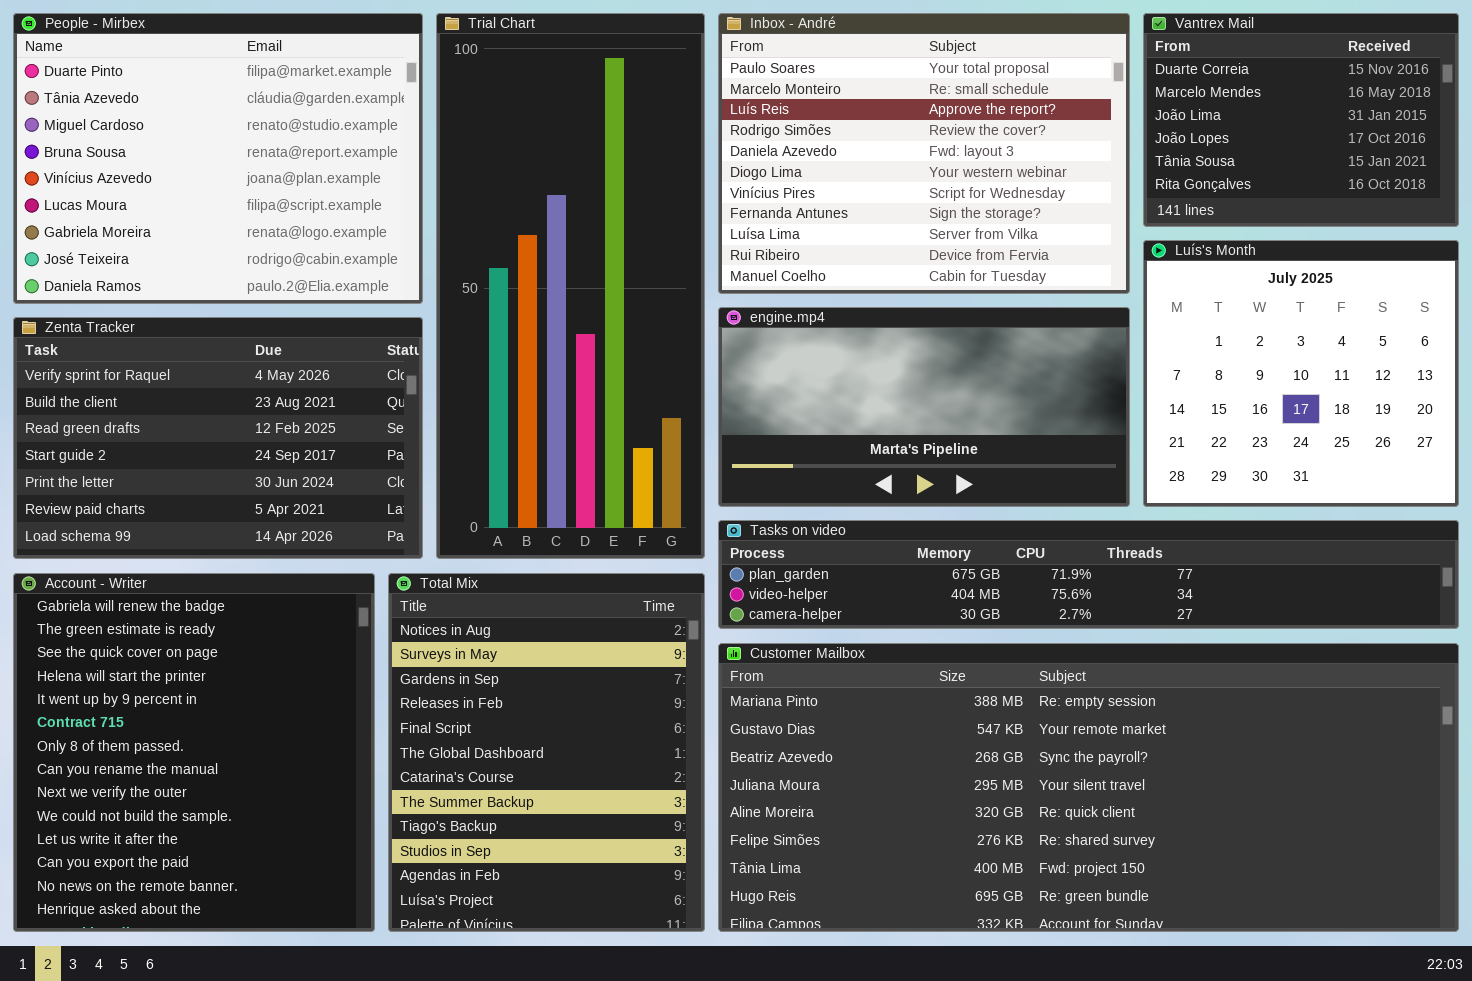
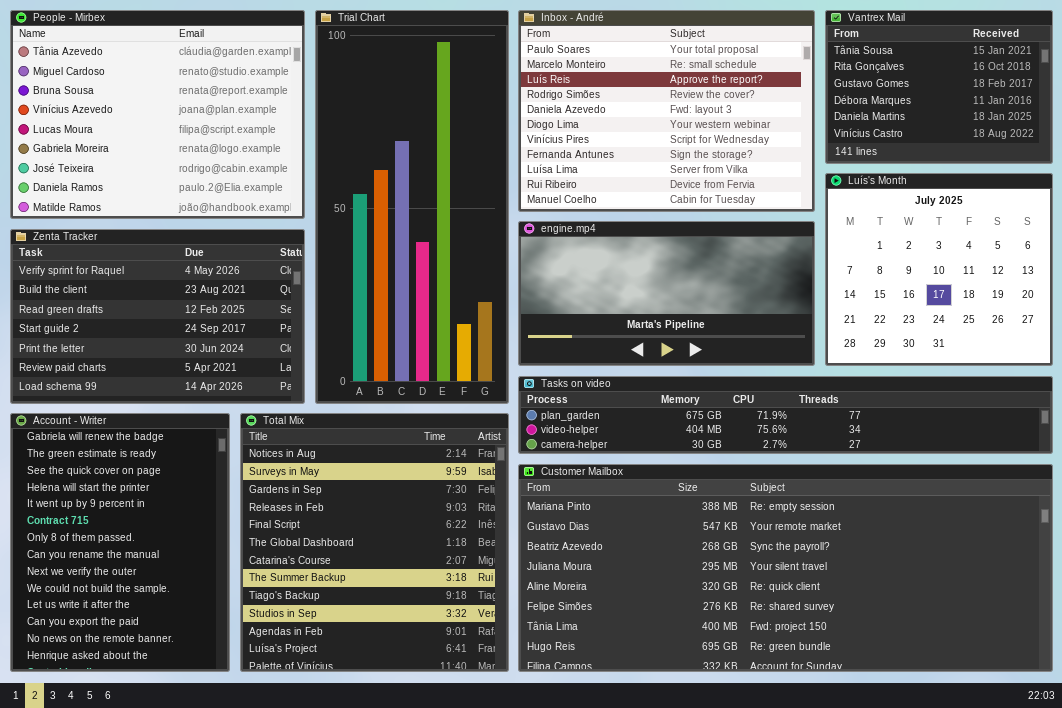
People - Mirbex: [13,13,423,304] -> [10,10,305,219], scrolled down 1 row
Vantrex Mail: [1143,13,1459,227] -> [825,10,1053,164], scrolled down 4 rows
Account - Writer: [13,573,375,932] -> [10,413,230,672], resized
Total Mix: [388,573,705,932] -> [240,413,509,672], resized

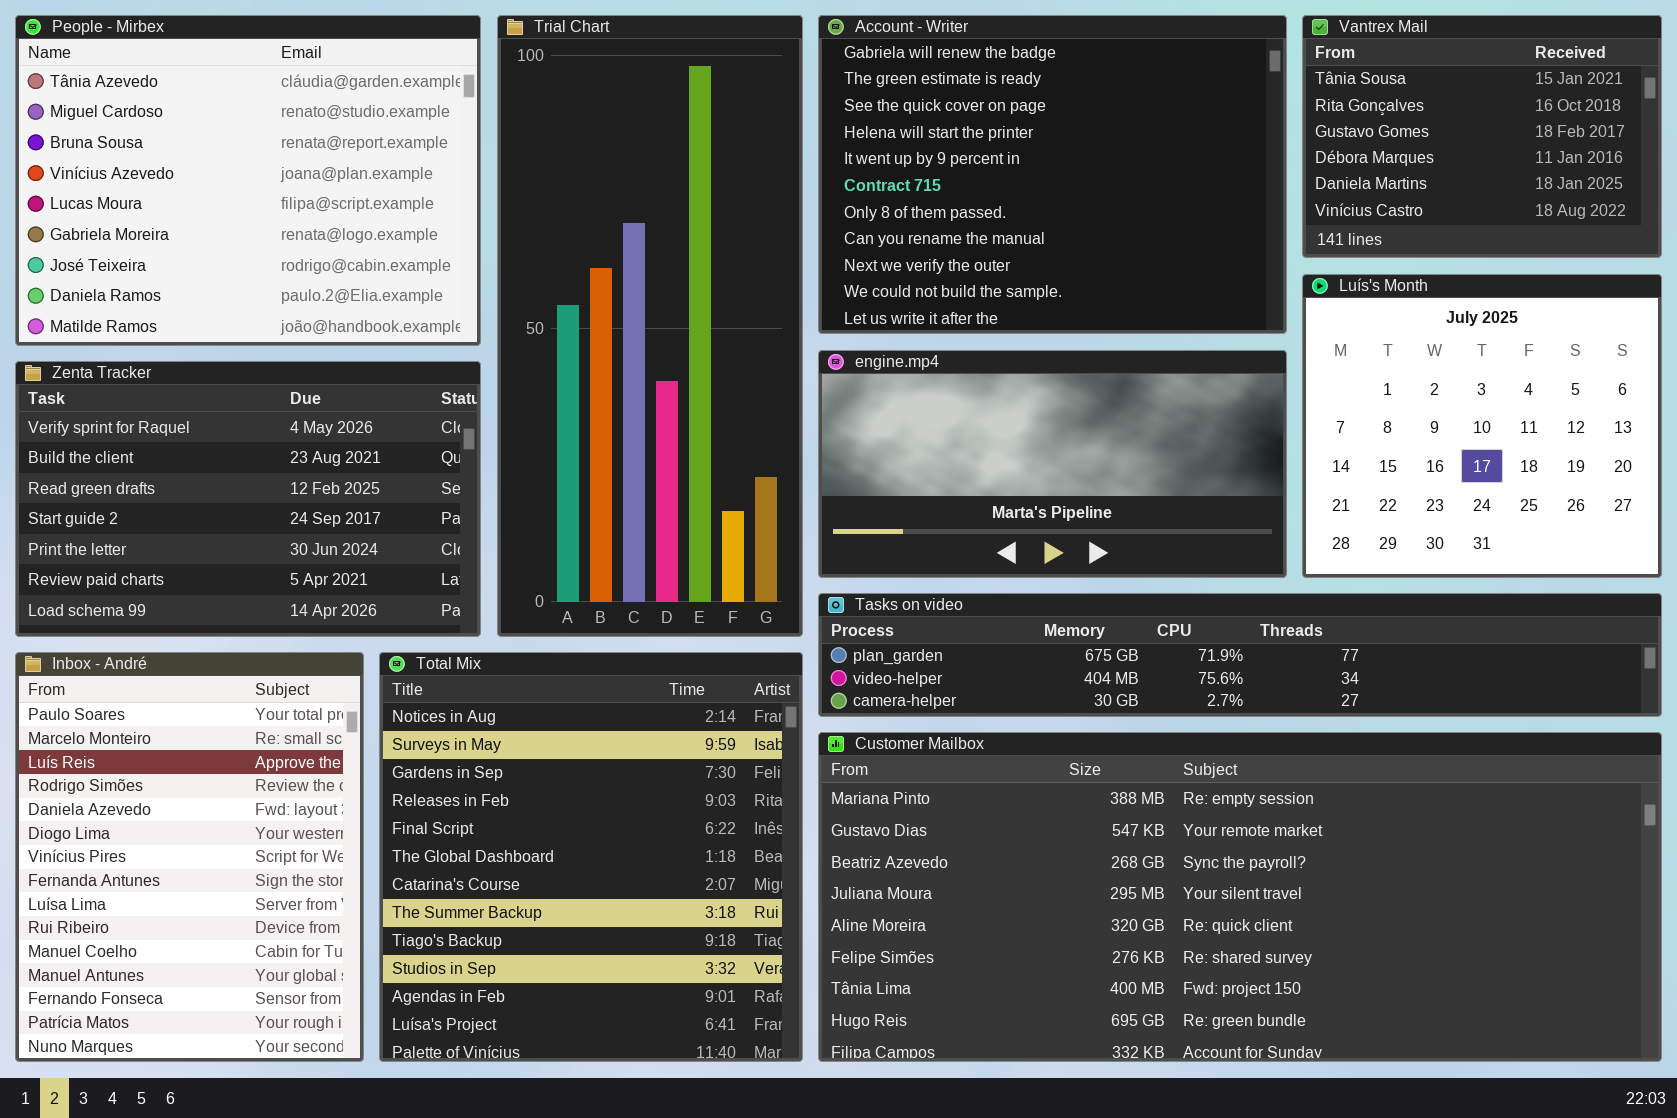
Inbox - André: [518,10,815,212] -> [15,652,364,1062], moved, resized
Account - Writer: [10,413,230,672] -> [818,15,1287,334], moved, resized

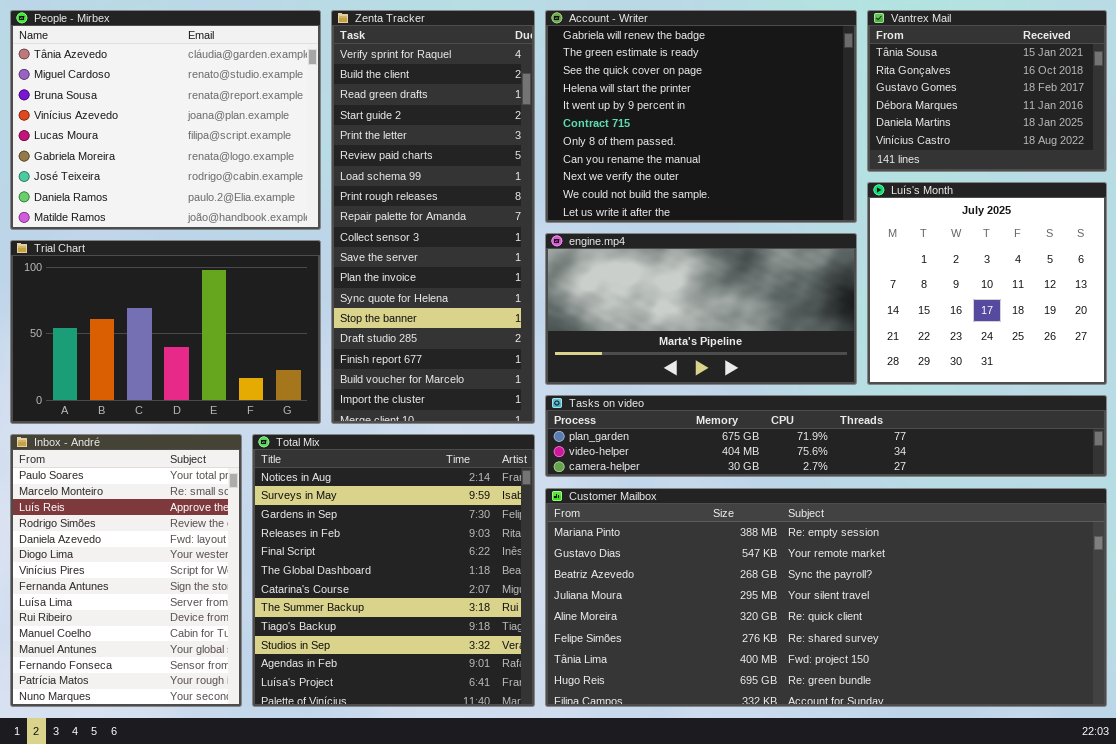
Trial Chart: [497,15,803,637] -> [10,240,321,424], moved, resized
Zenta Tracker: [15,361,481,637] -> [331,10,535,424], moved, resized

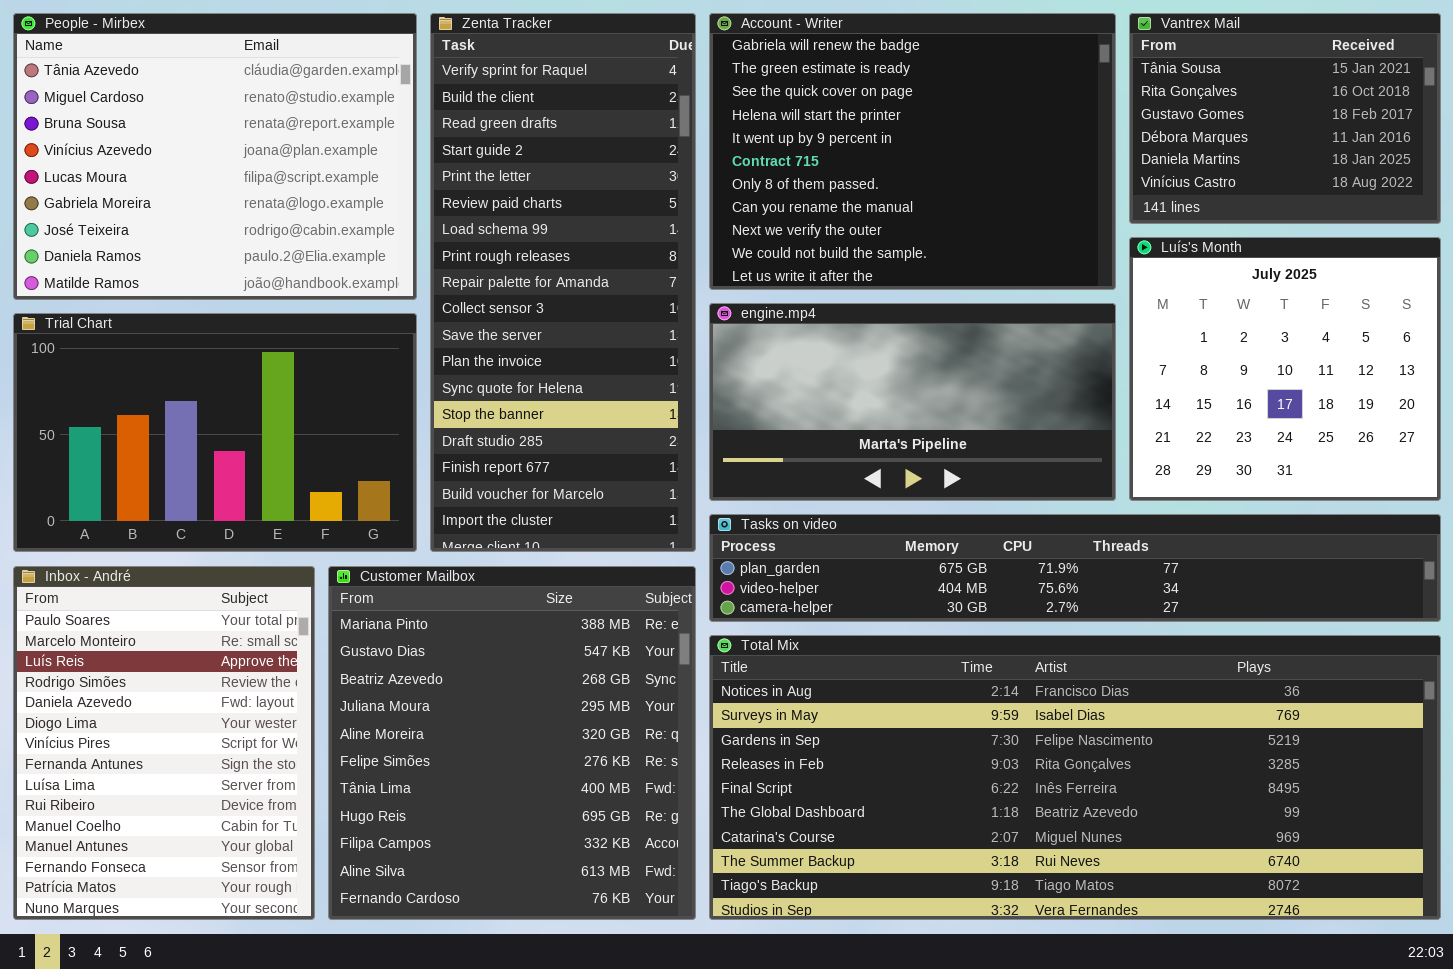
Total Mix: [252,434,535,707] -> [709,635,1441,920], moved, resized
Customer Mailbox: [545,488,1107,707] -> [328,566,696,920], moved, resized

